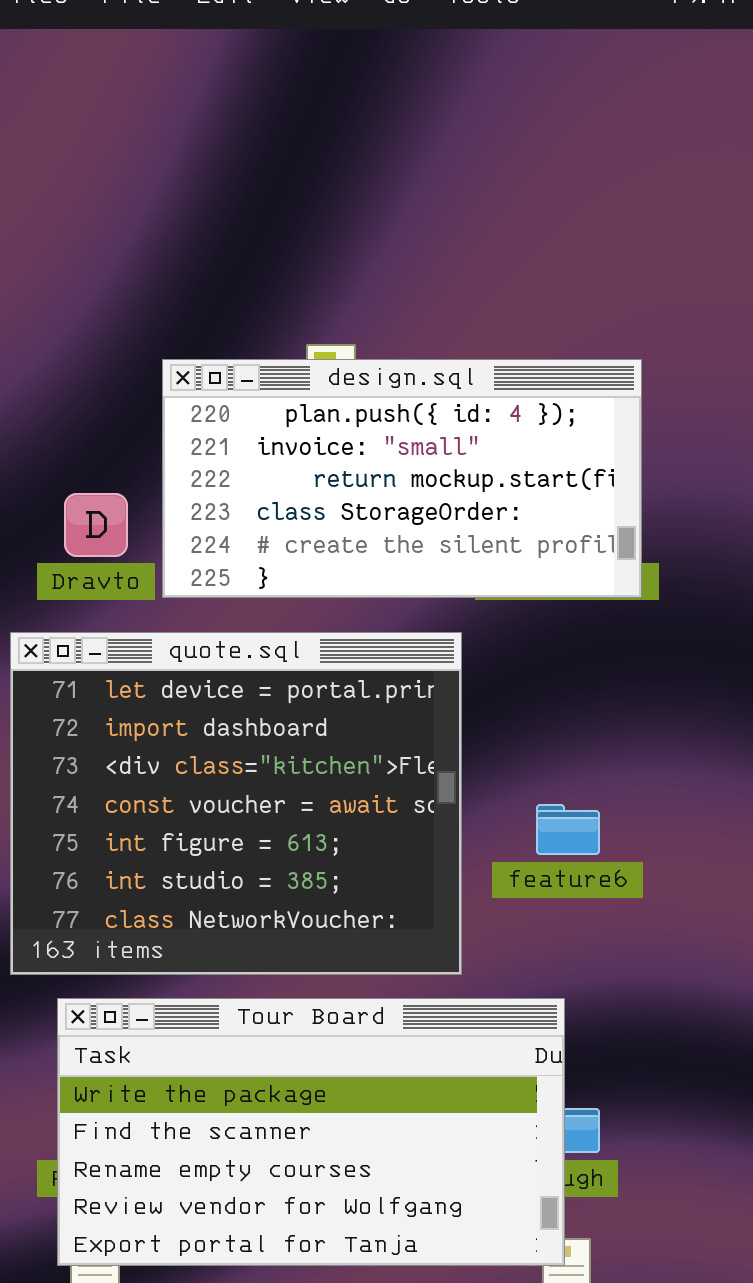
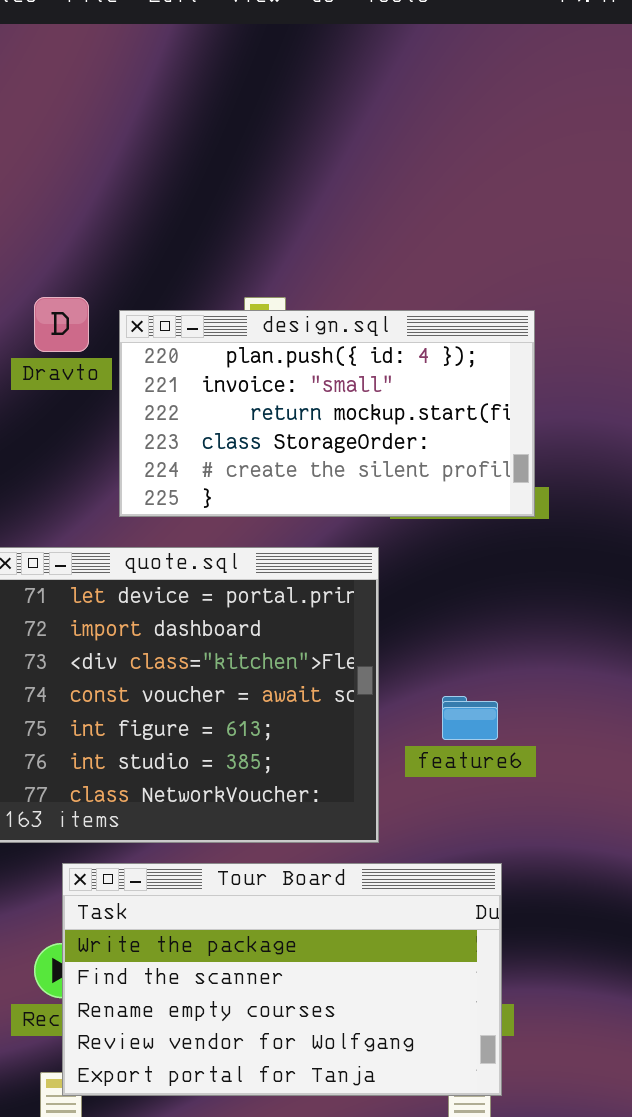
Dravto: [64,493,128,557] -> [34,297,89,352], moved
Tour Board: [57,998,565,1266] -> [62,863,502,1096], moved

